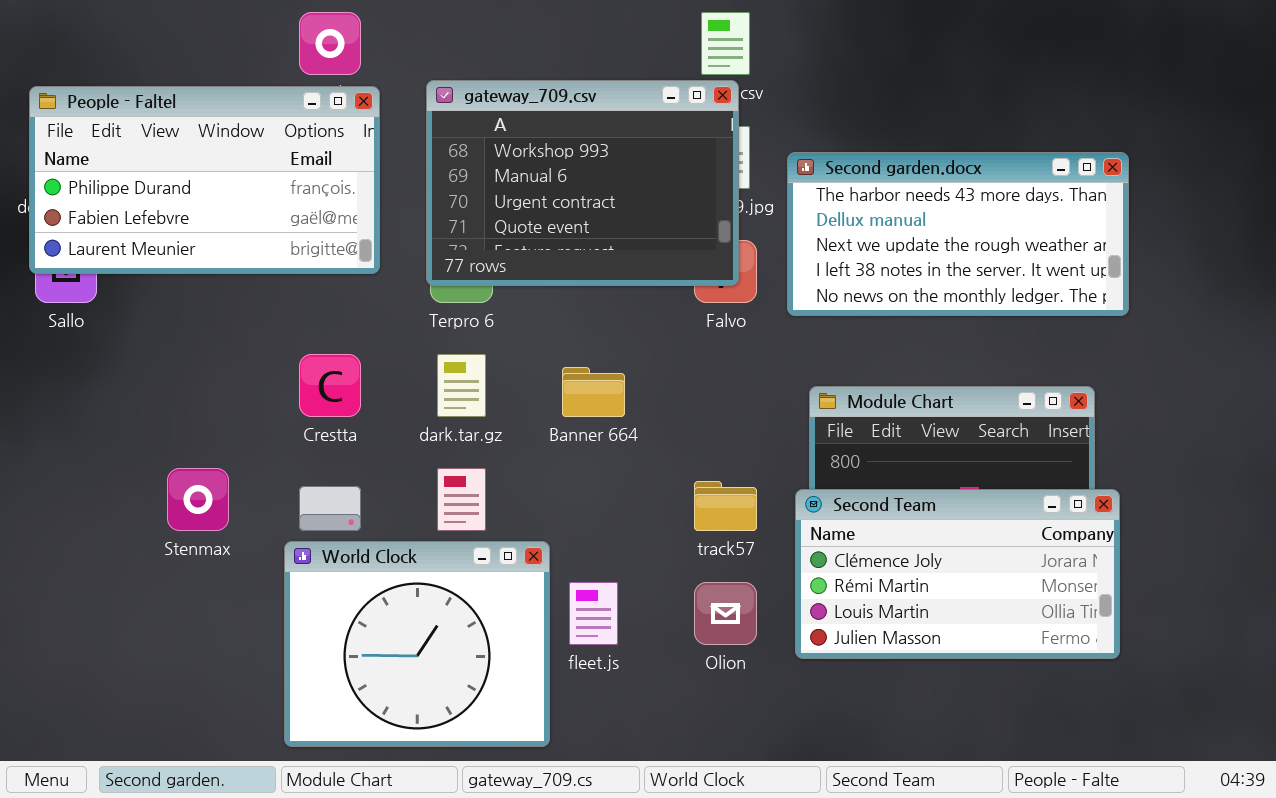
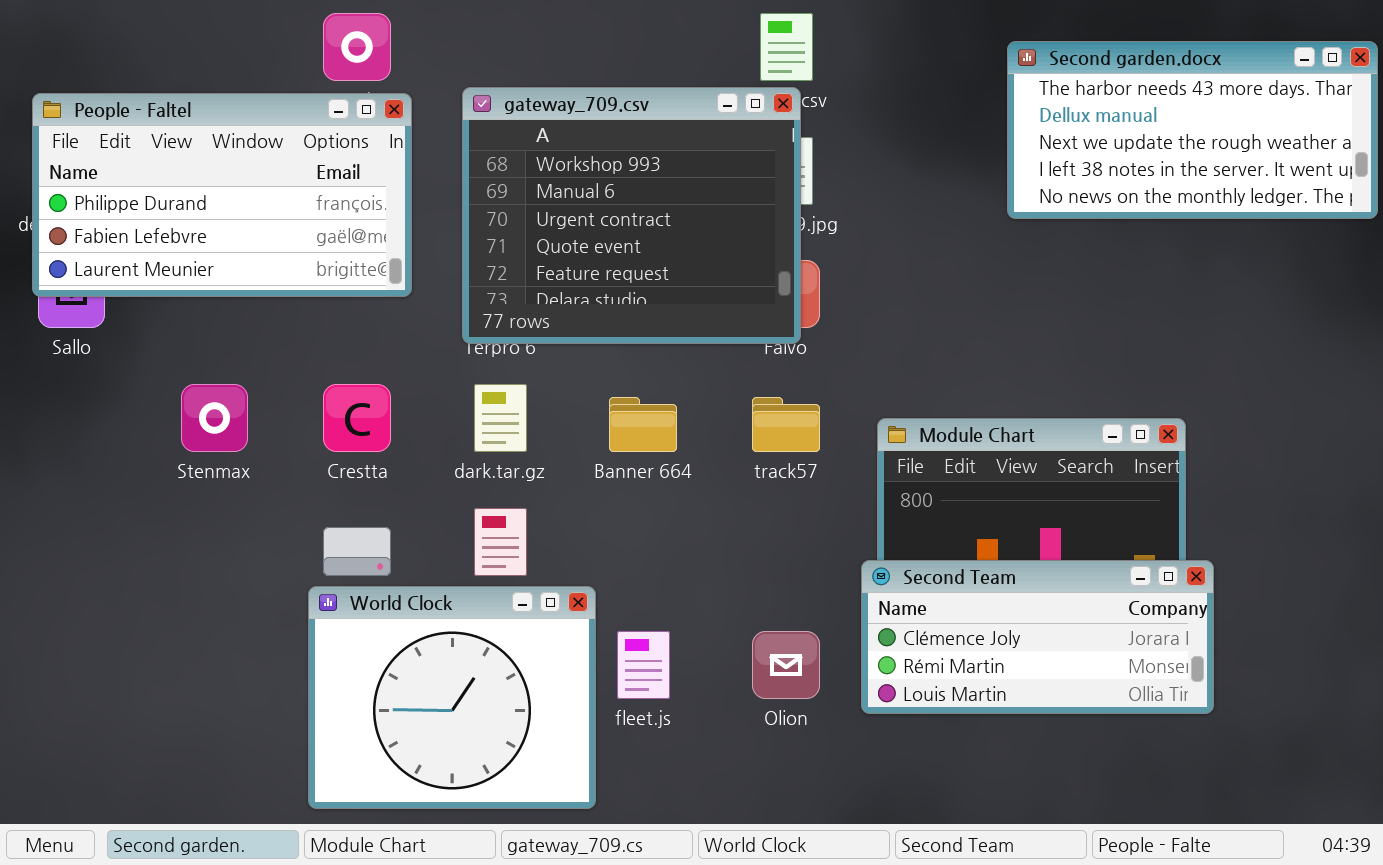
gateway_709.csv: [426,80,739,286] -> [462,87,801,344], resized
Second garden.docx: [787,152,1129,316] -> [1007,41,1378,219], moved
Stenmax: [167,468,229,531] -> [181,384,248,452], moved
track57: [694,481,757,531] -> [752,397,820,452], moved
Second Team: [795,489,1120,659] -> [861,560,1214,714], resized

